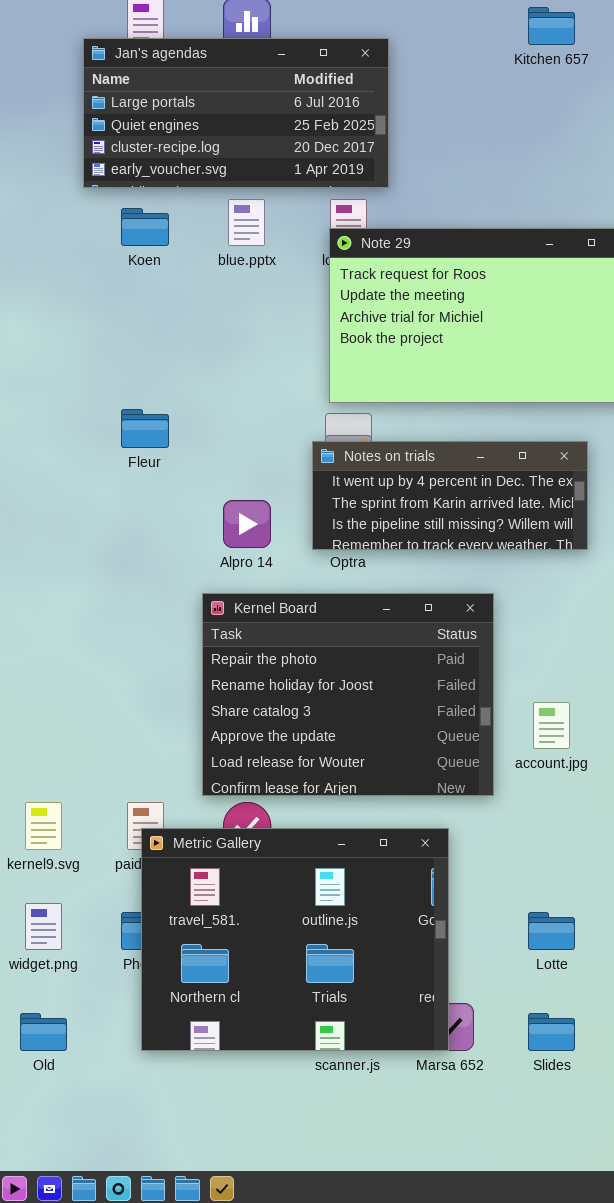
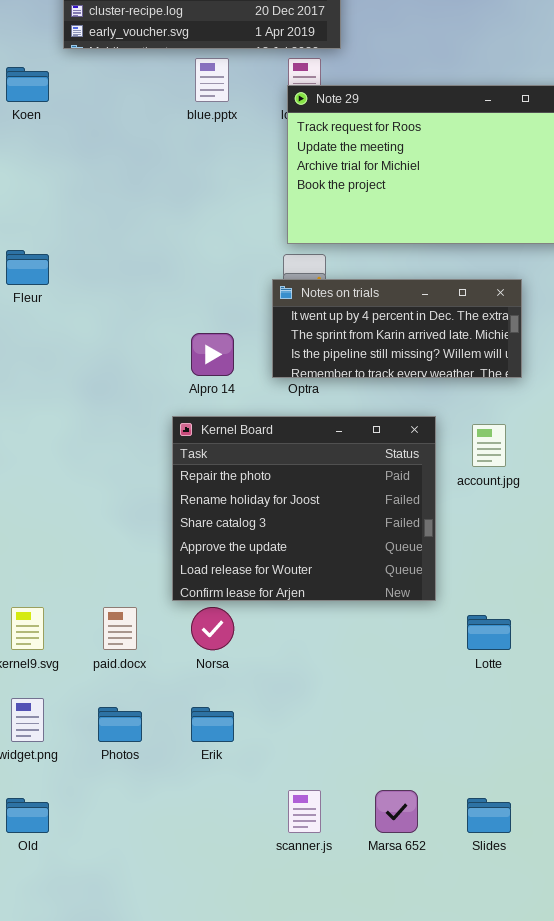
Koen: [121,208,169,246] -> [6,67,49,102], moved
Fleur: [121,409,169,448] -> [6,250,49,285], moved
account.jpg: [533,702,570,749] -> [472,424,506,467], moved
Metric Gallery: [141,828,449,1051] -> none, closed
Lotte: [528,912,575,950] -> [467,615,511,650], moved

